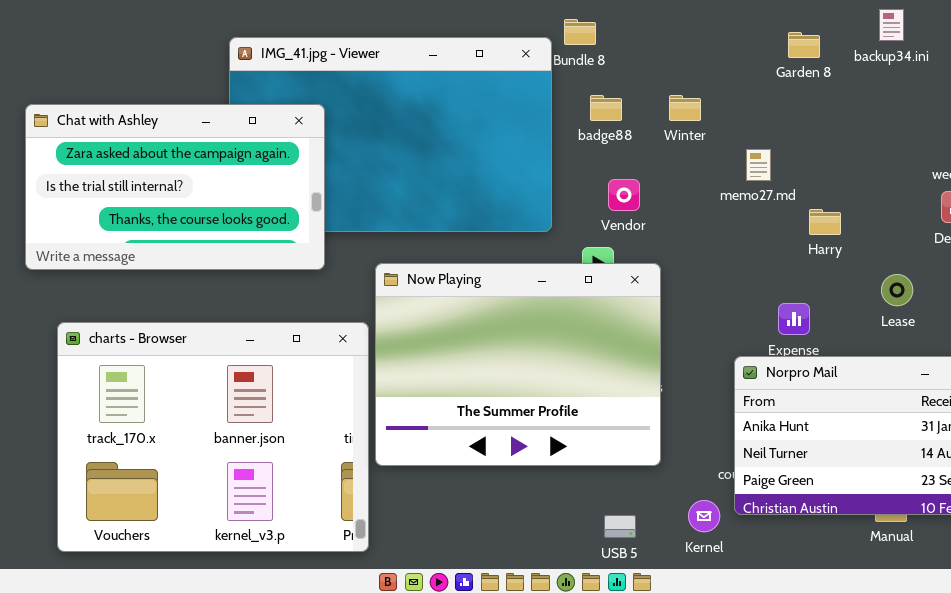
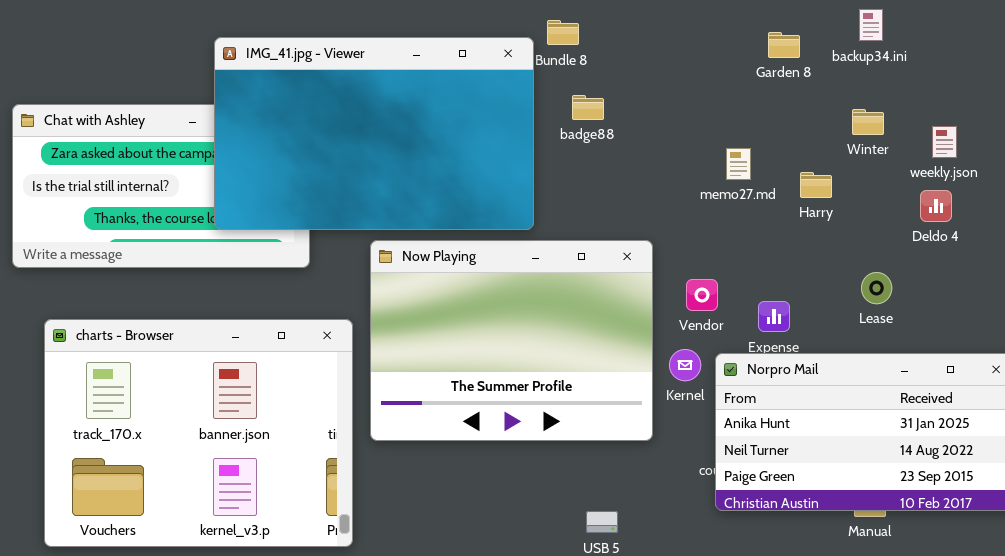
IMG_41.jpg - Viewer: [229,37,552,232] -> [214,37,534,230], raised
Winter: [669,95,701,121] -> [852,109,884,135], moved
Vendor: [608,179,640,211] -> [686,279,718,311], moved
Harry: [809,209,841,235] -> [800,172,832,198], moved
Now Playing: [375,263,661,466] -> [370,240,653,441], moved
Kernel: [688,500,720,532] -> [669,349,701,381], moved

